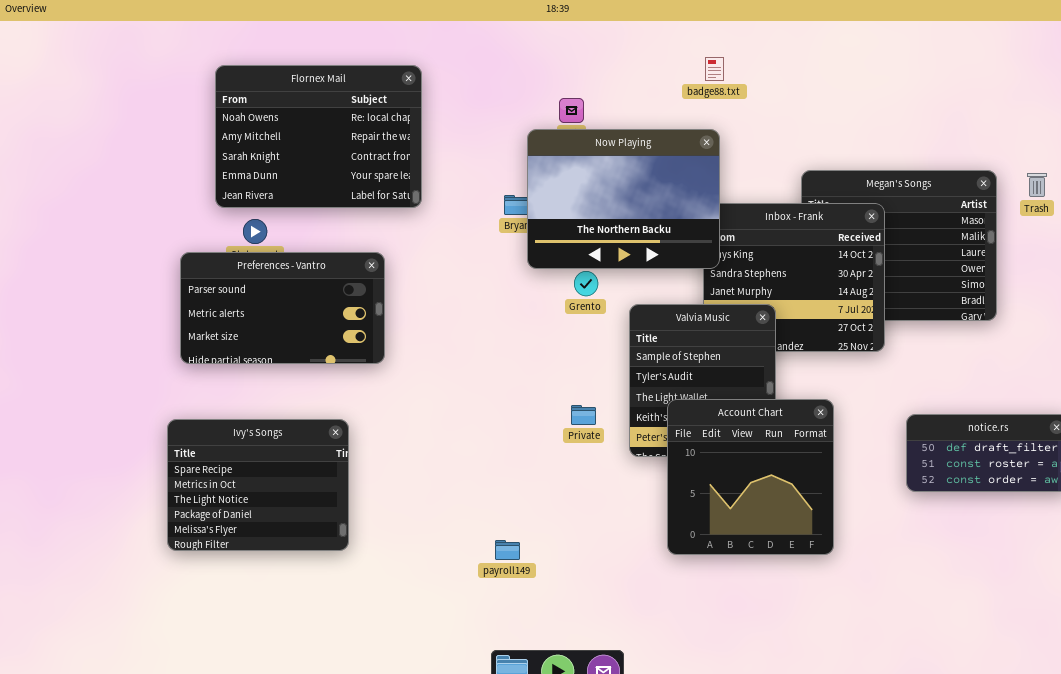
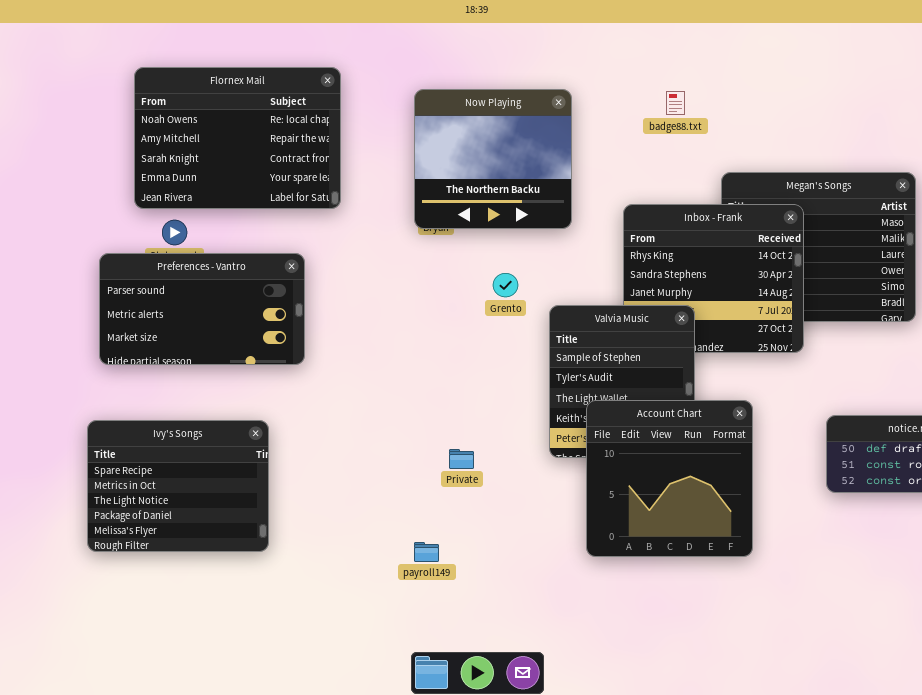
badge88.txt: [705,57,724,81] -> [666,91,685,115], moved
Now Playing: [527,129,720,269] -> [414,89,572,229], moved, resized
Private: [571,405,596,425] -> [449,449,474,469], moved

